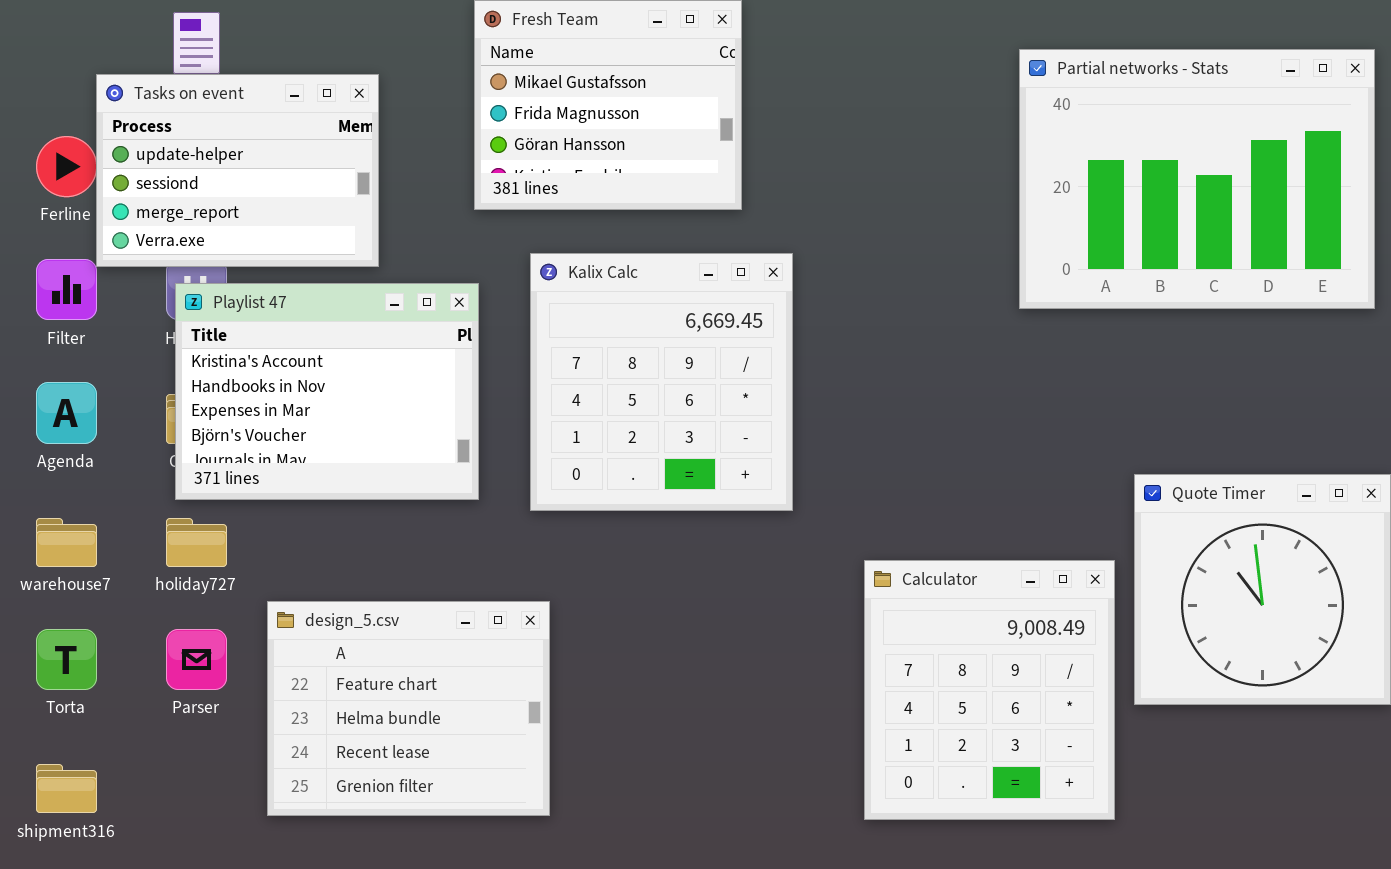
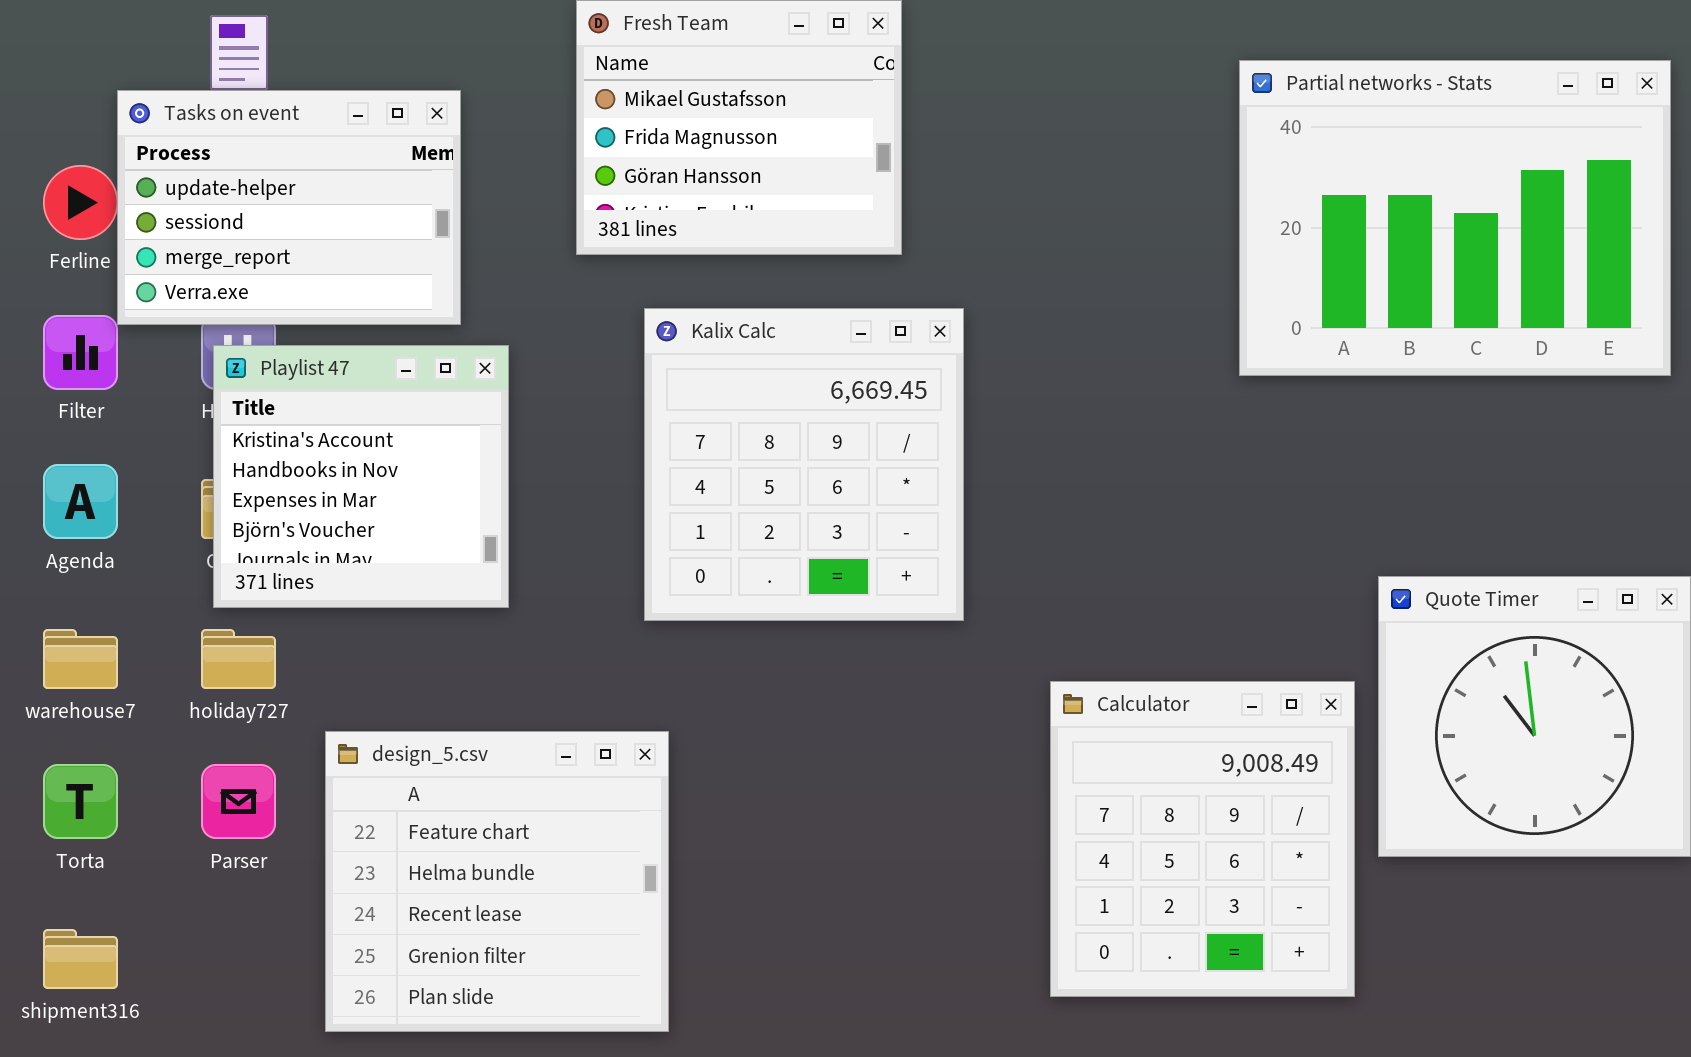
Playlist 47: [175,283,479,500] -> [213,345,509,608], resized
design_5.csv: [267,601,550,816] -> [325,731,669,1032], resized

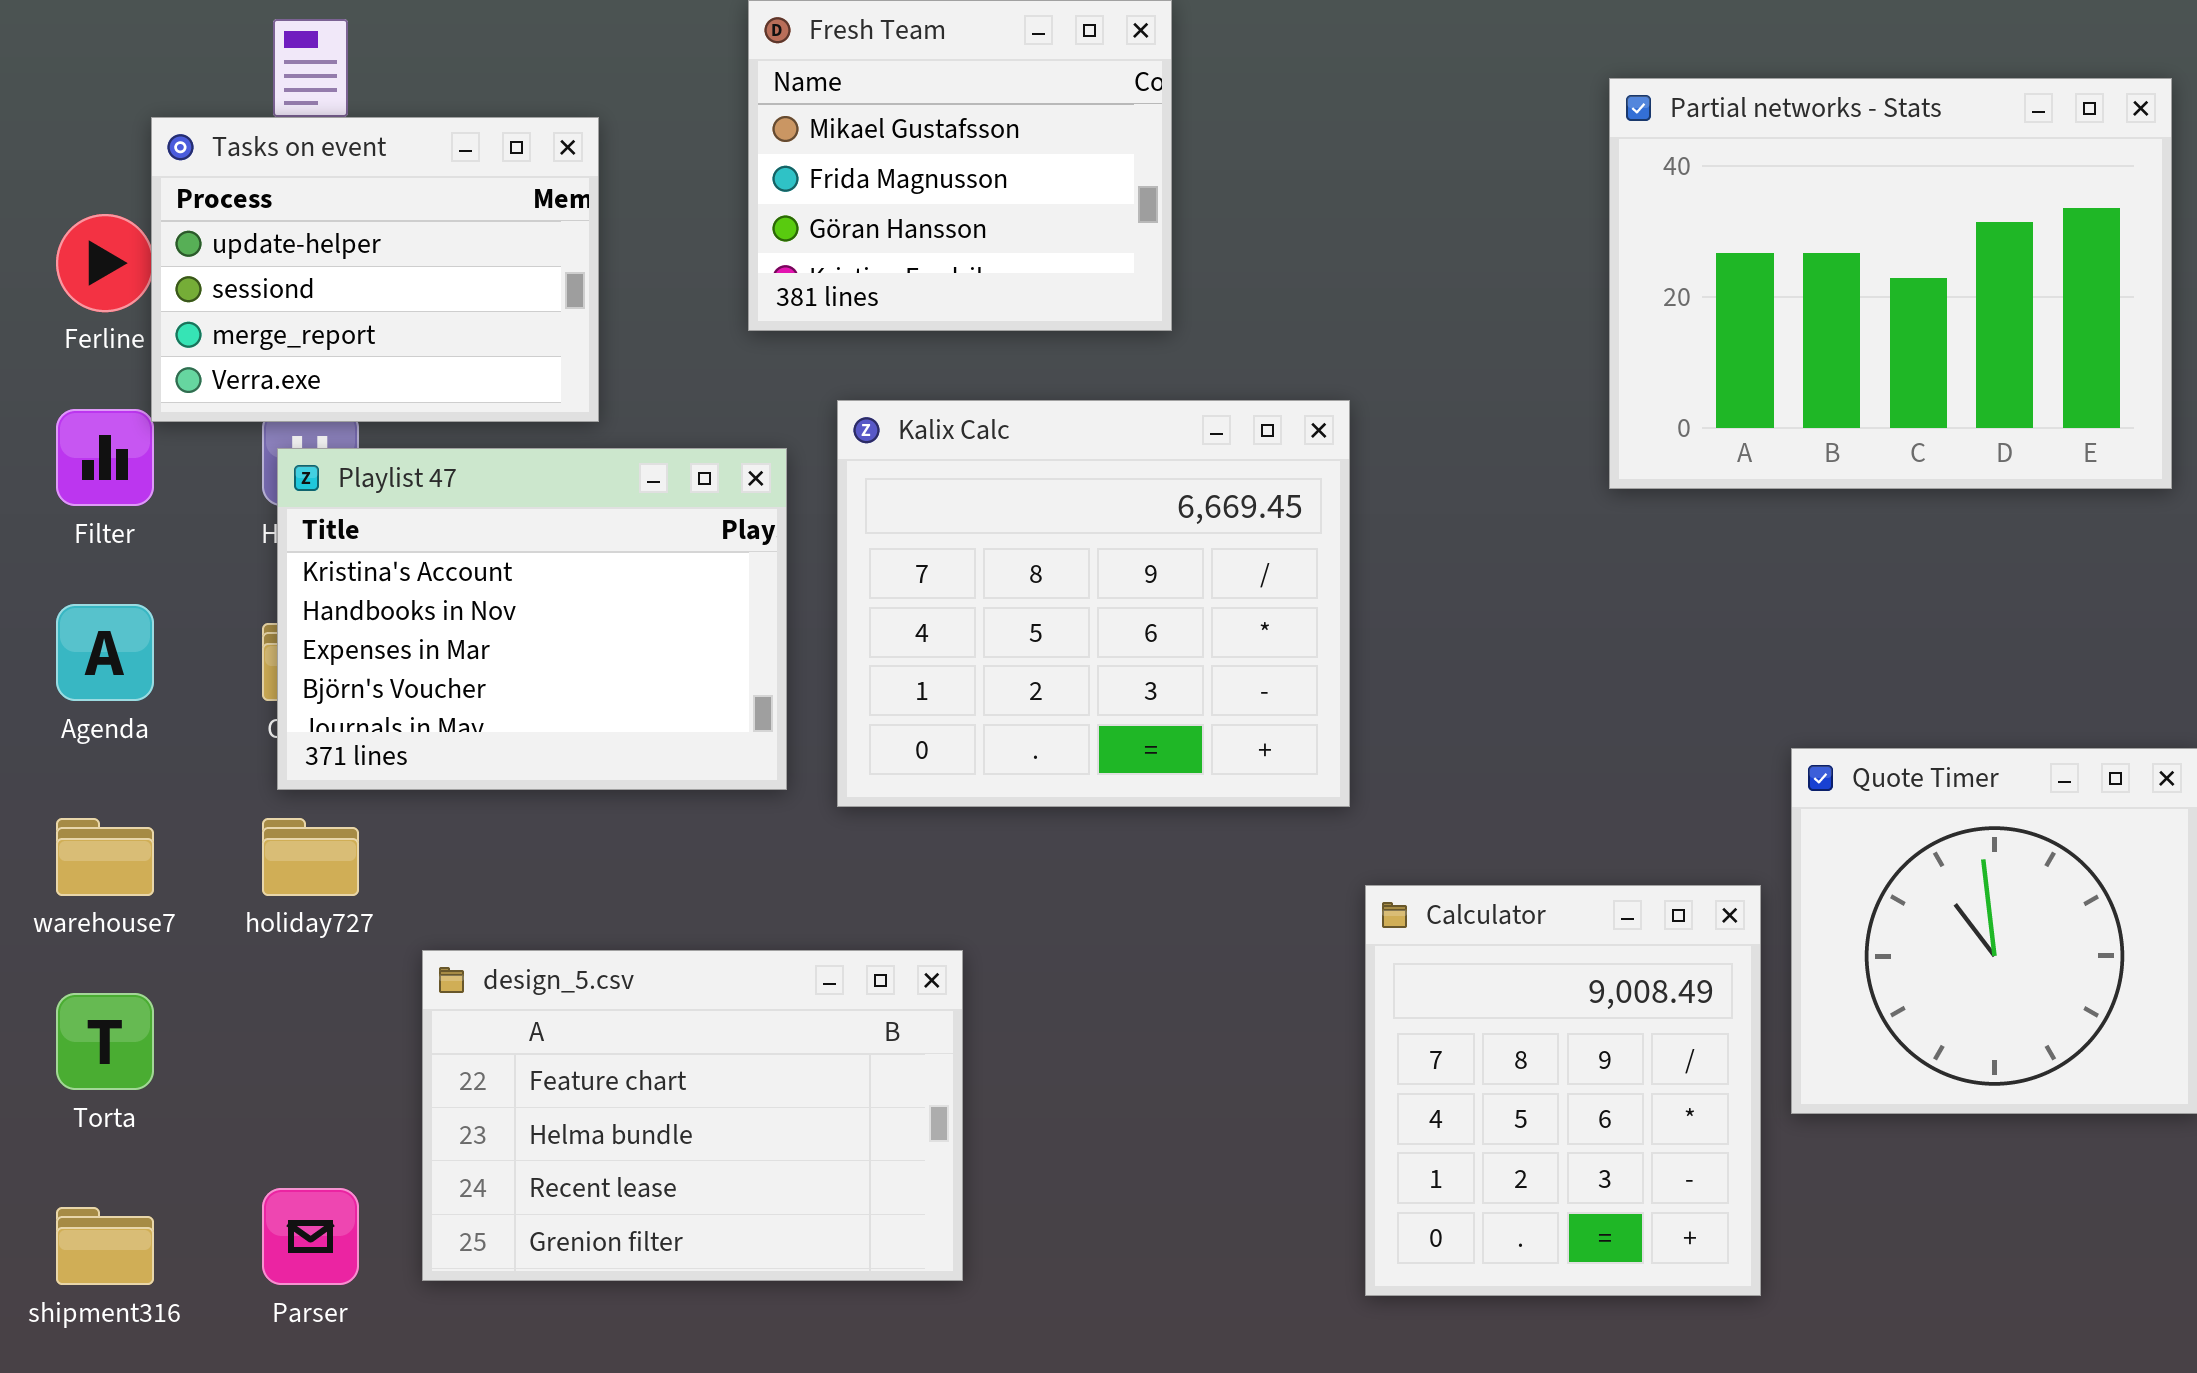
Kalix Calc: [644,308,964,621] -> [837,400,1350,807], resized
Playlist 47: [213,345,509,608] -> [277,448,787,790], resized
design_5.csv: [325,731,669,1032] -> [422,950,963,1281], resized
Parser: [201,764,276,839] -> [262,1188,359,1285], moved

